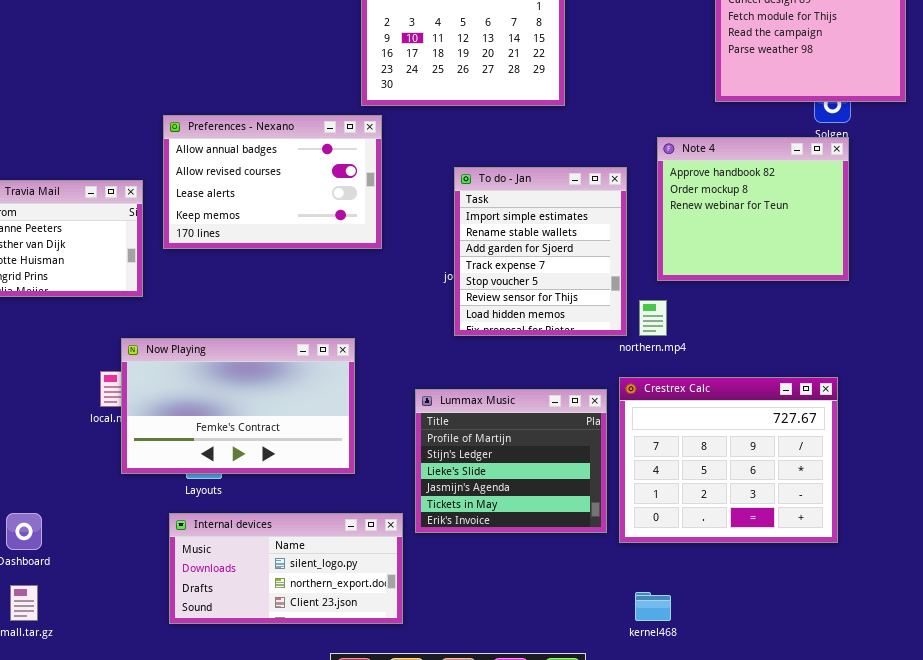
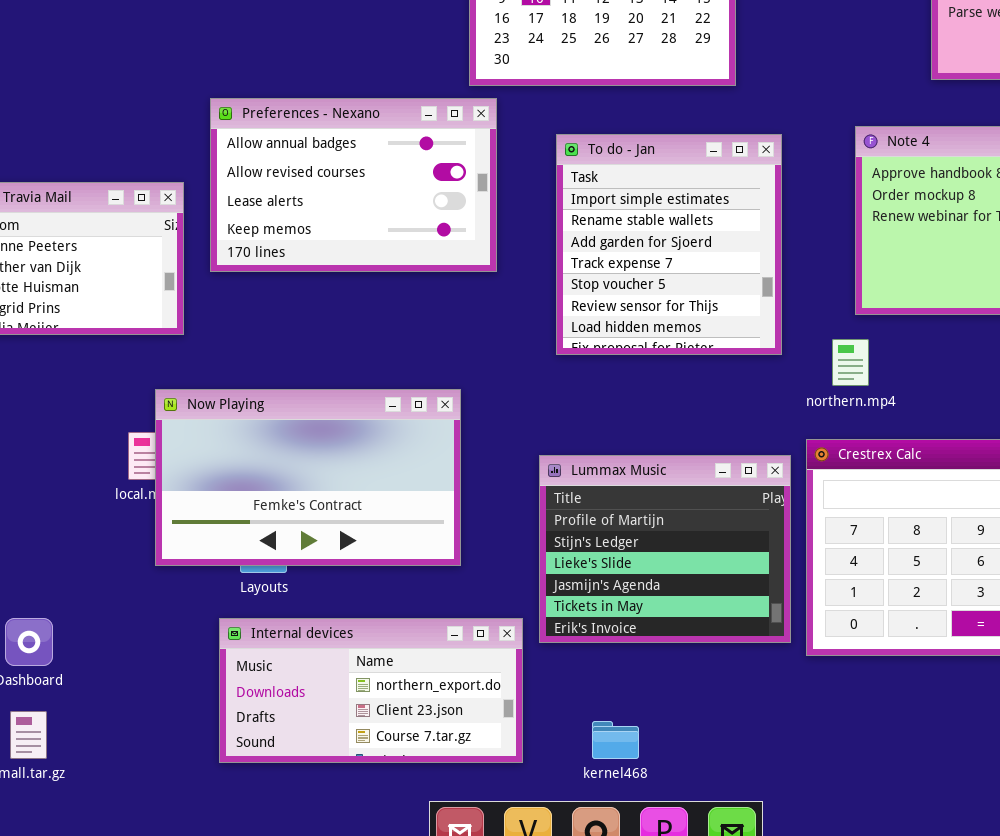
To do - Jan: [454,167,627,336] -> [556,134,782,355], moved
Internal devices: [169,513,403,624] -> [219,618,523,763], scrolled down 1 row
kernel468: [635,592,671,621] -> [592,721,639,759], moved

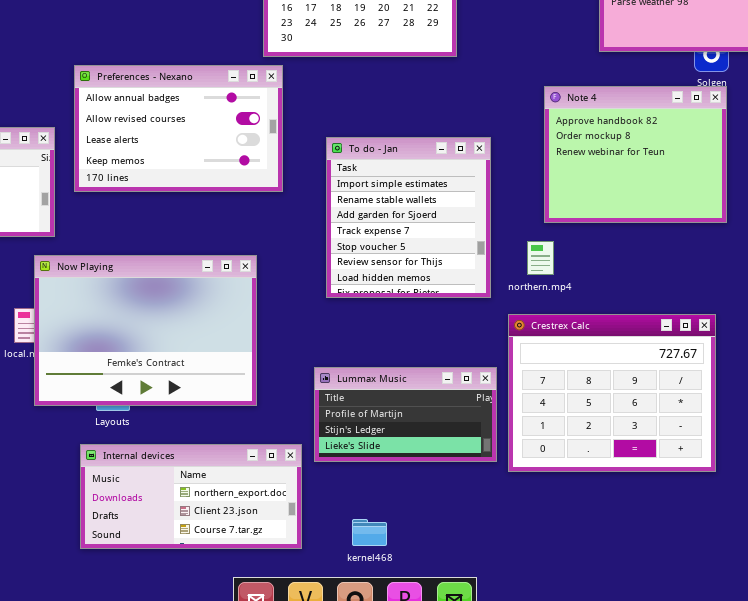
To do - Jan: [556,134,782,355] -> [326,137,491,298], moved
Now Playing: [155,389,461,566] -> [34,255,257,406], resized
Lummax Music: [539,455,791,643] -> [314,367,497,462], resized

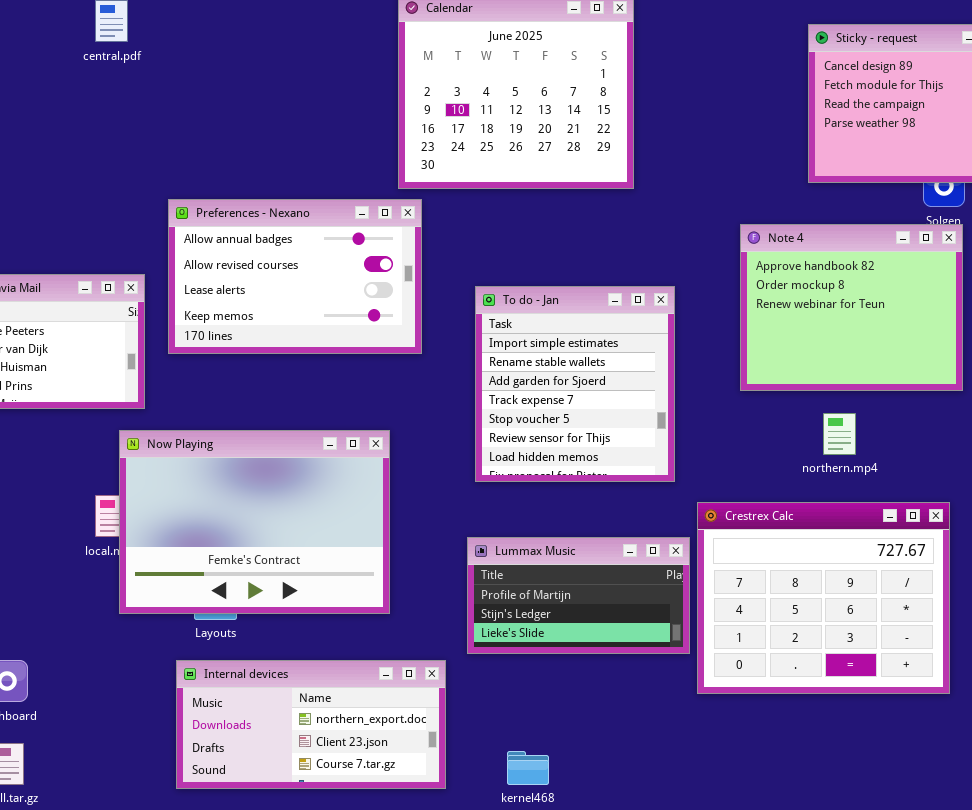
northern.mp4: [527,241,554,275] -> [823,413,856,455], moved
Lummax Music: [314,367,497,462] -> [467,537,690,654], moved

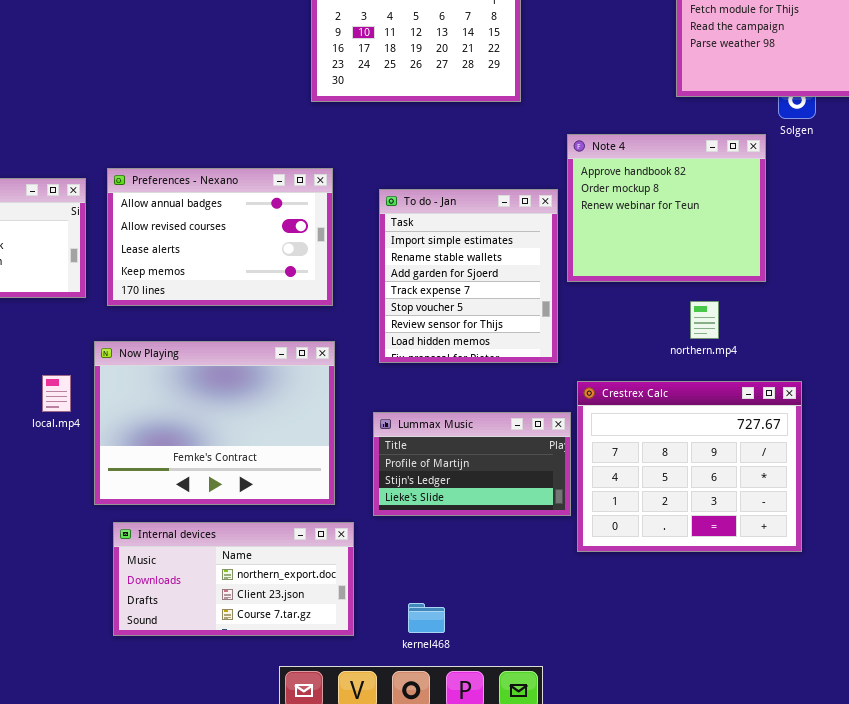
Preferences - Nexano: [168,199,422,354] -> [107,168,333,306], moved
Note 4: [740,224,963,391] -> [567,134,766,282], moved
Now Playing: [119,430,390,614] -> [94,341,335,505], moved

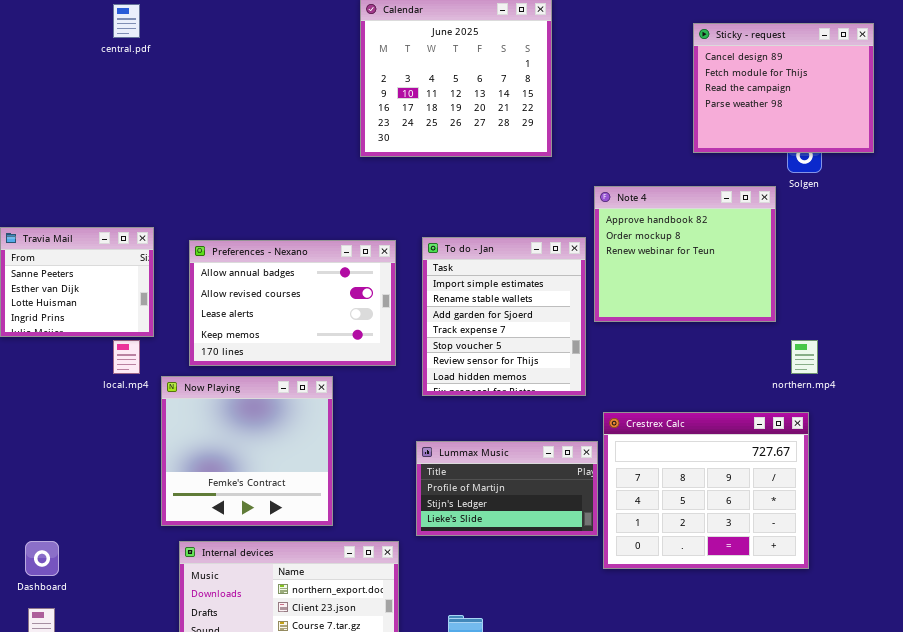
Preferences - Nexano: [107,168,333,306] -> [189,240,396,366], moved
northern.mp4: [690,301,719,339] -> [791,340,818,374], moved
Now Playing: [94,341,335,505] -> [161,376,333,526], resized
local.mp4: [42,375,71,412] -> [113,340,140,374], moved

